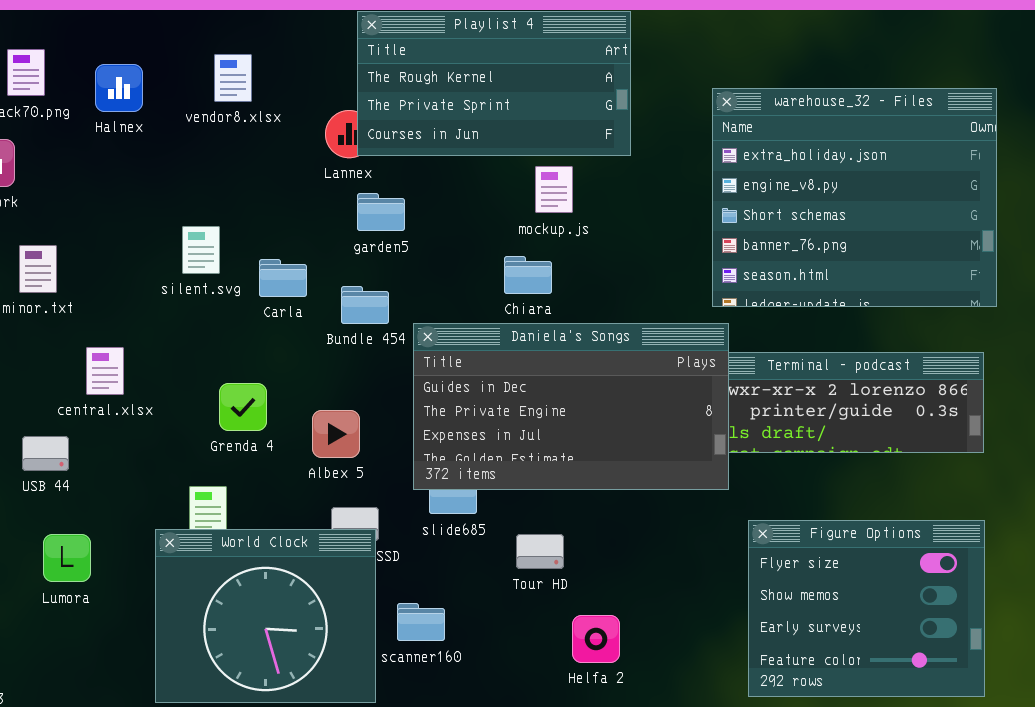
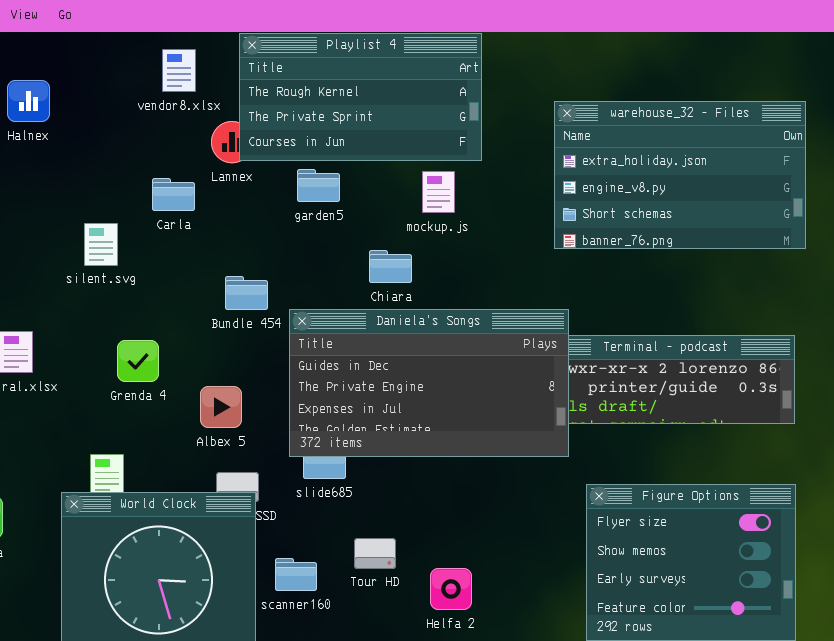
vendor8.xlsx: [214,54,252,102] -> [162,49,196,92], moved
warehouse_32 - Files: [712,88,997,307] -> [554,101,806,249], resized
mockup.js: [535,166,573,213] -> [422,171,455,213], moved
garden5: [357,193,405,231] -> [297,169,340,202], moved
Carla: [259,259,307,297] -> [152,178,195,211], moved
Grenda 4: [219,383,267,431] -> [117,340,159,382], moved
Tour HD: [516,534,564,569] -> [354,538,396,569], moved

